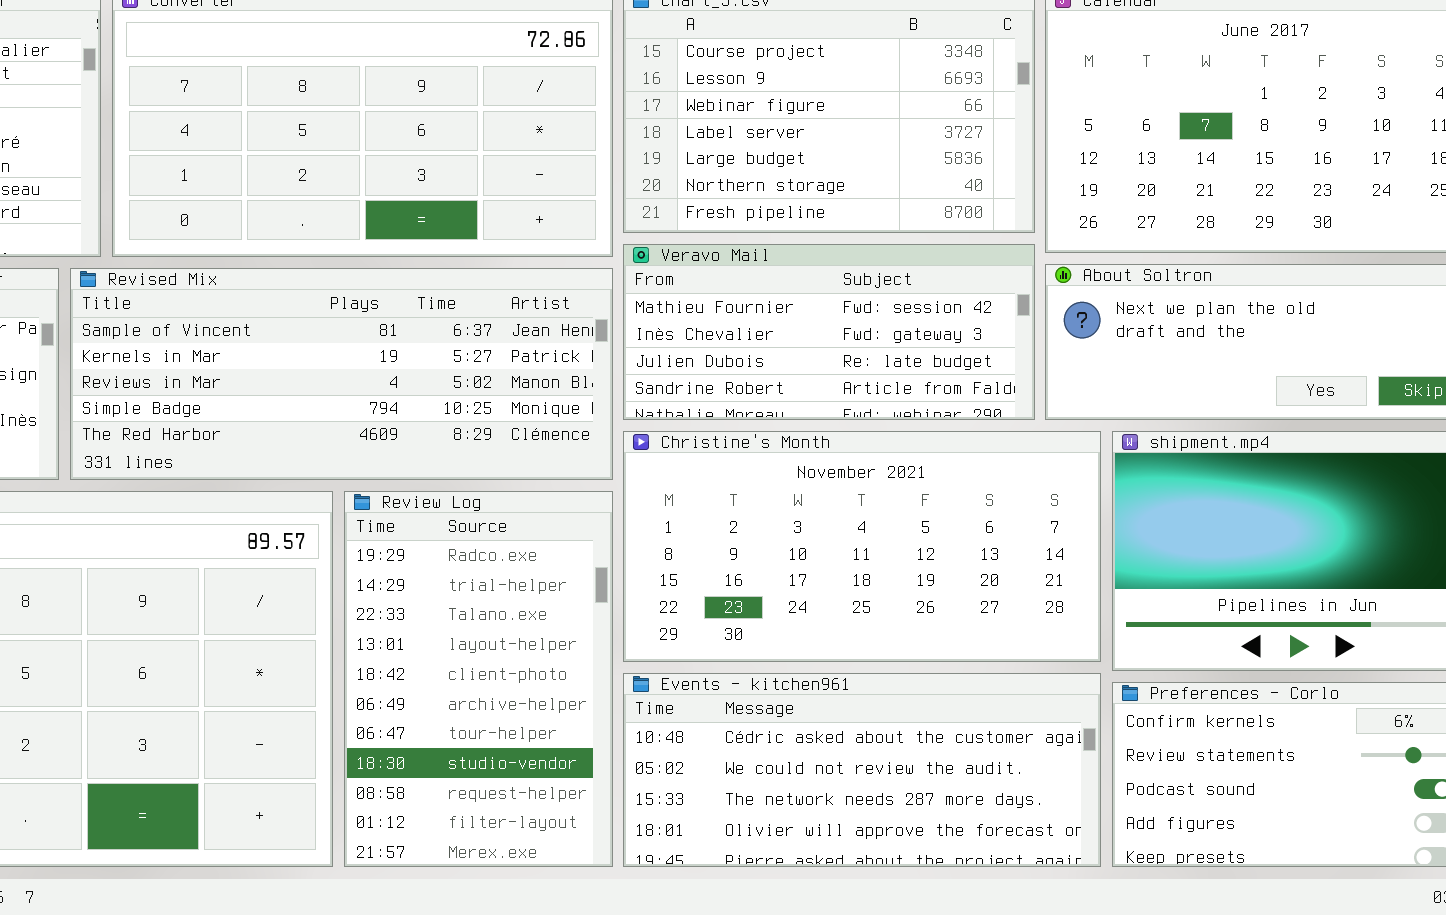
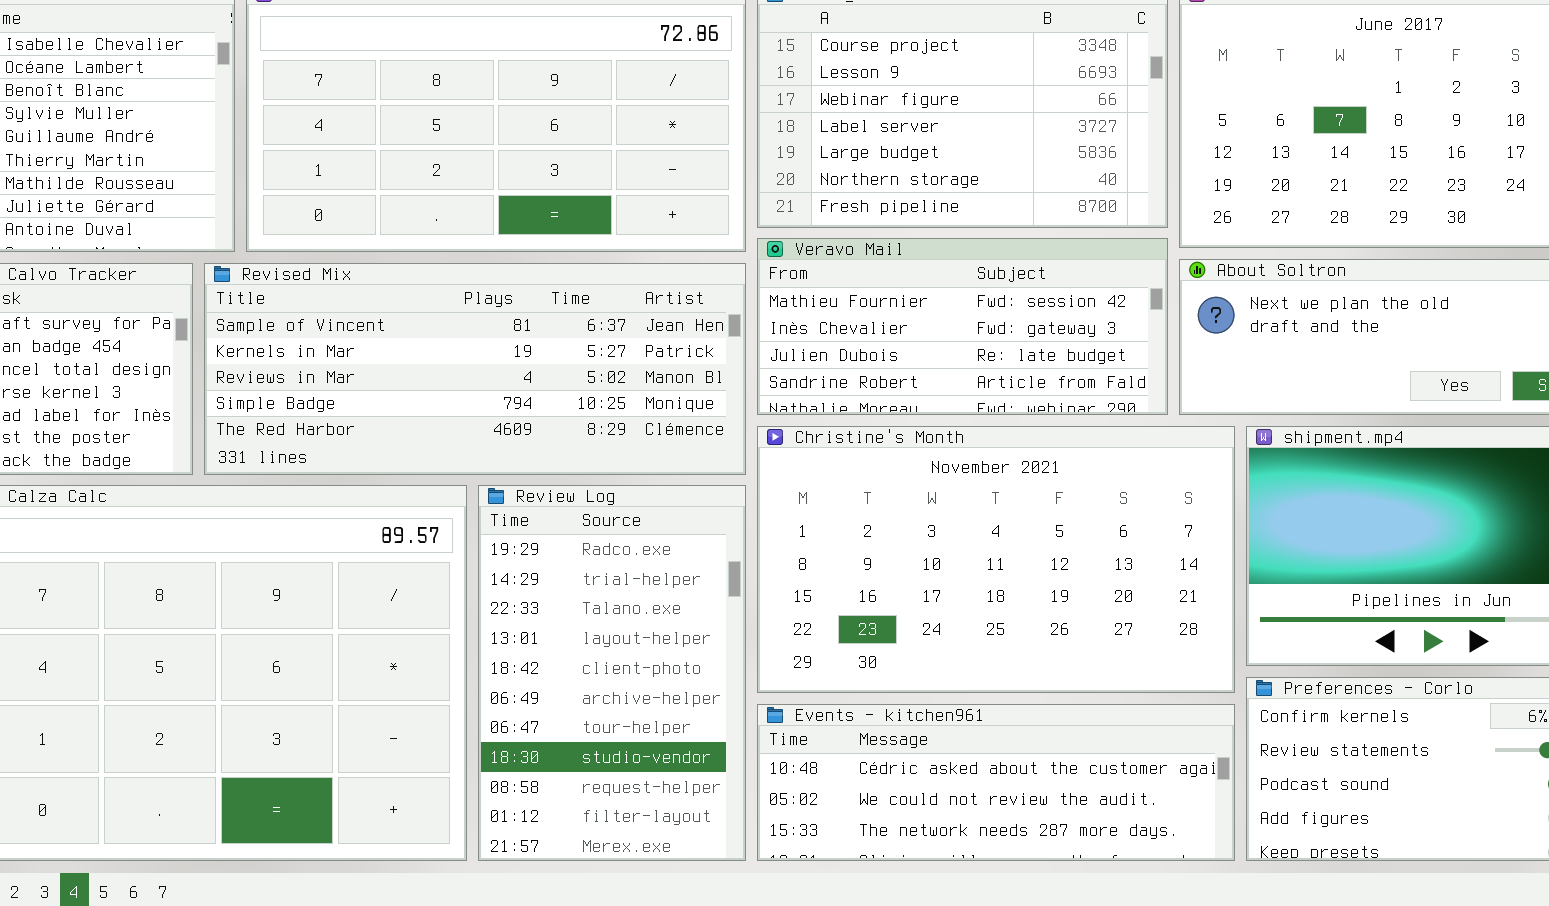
Christine's Month: [623,431,1101,662] -> [757,426,1235,693], resized
Events - kitchen961: [623,673,1101,867] -> [757,704,1235,861], resized

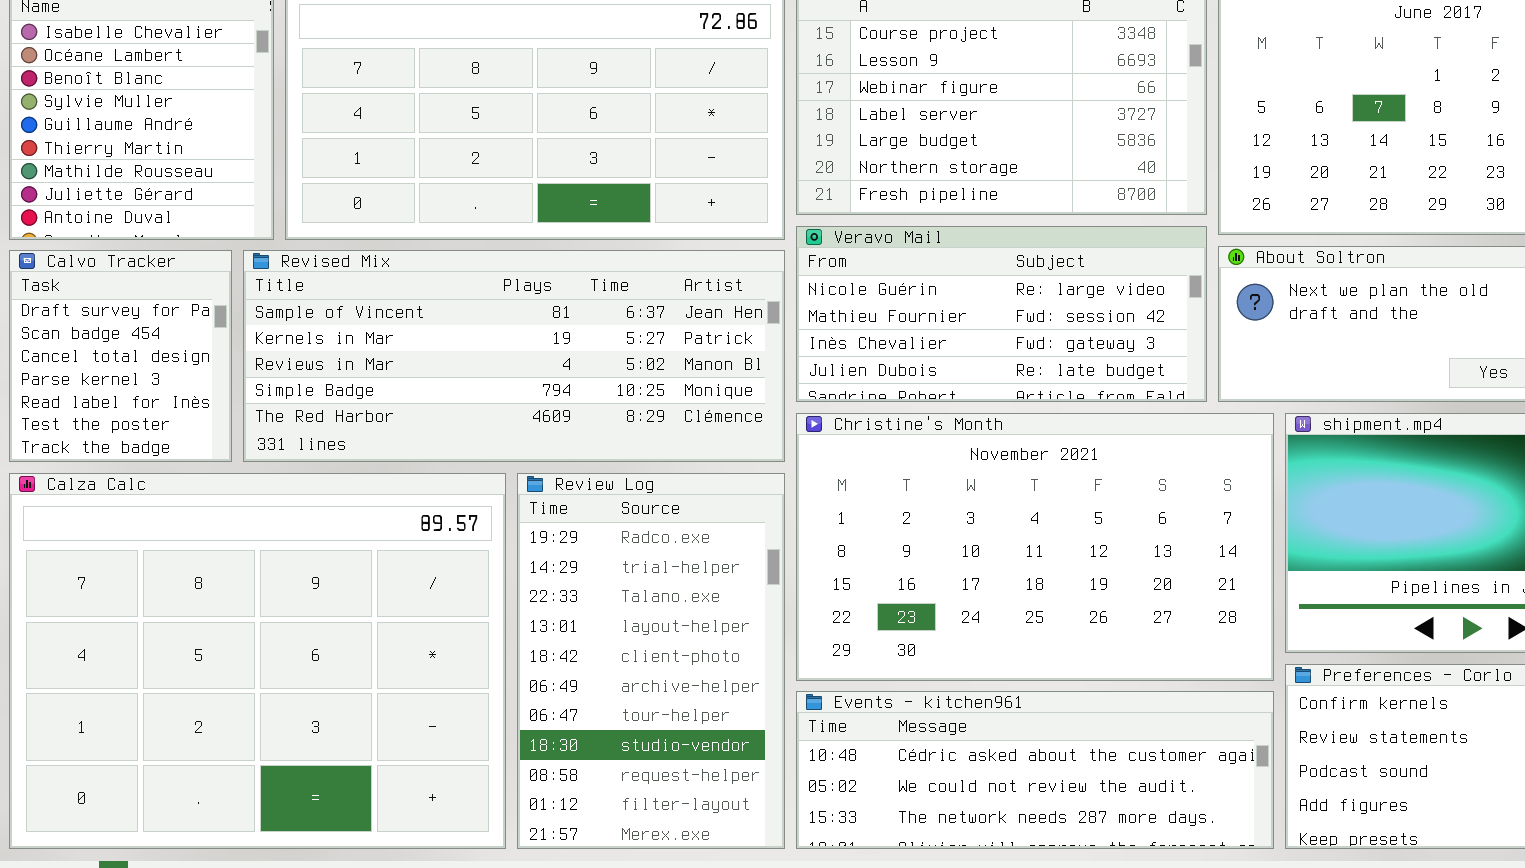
Veravo Mail: [757,238,1168,415] -> [796,226,1207,402], scrolled up 1 row

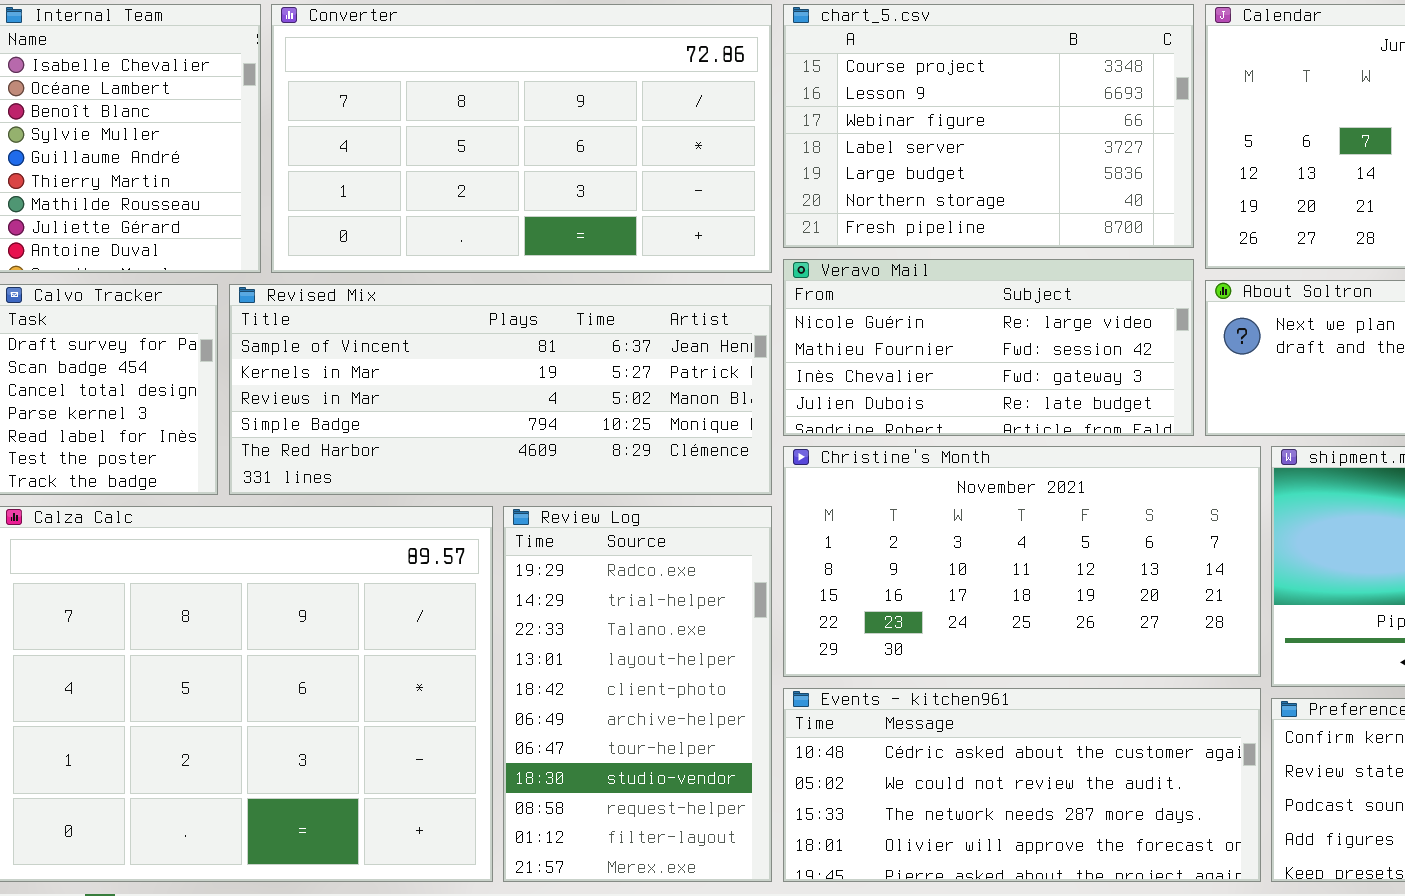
Christine's Month: [796,413,1274,681] -> [783,446,1261,677], resized
Events - kitchen961: [796,691,1274,849] -> [783,688,1261,882], resized

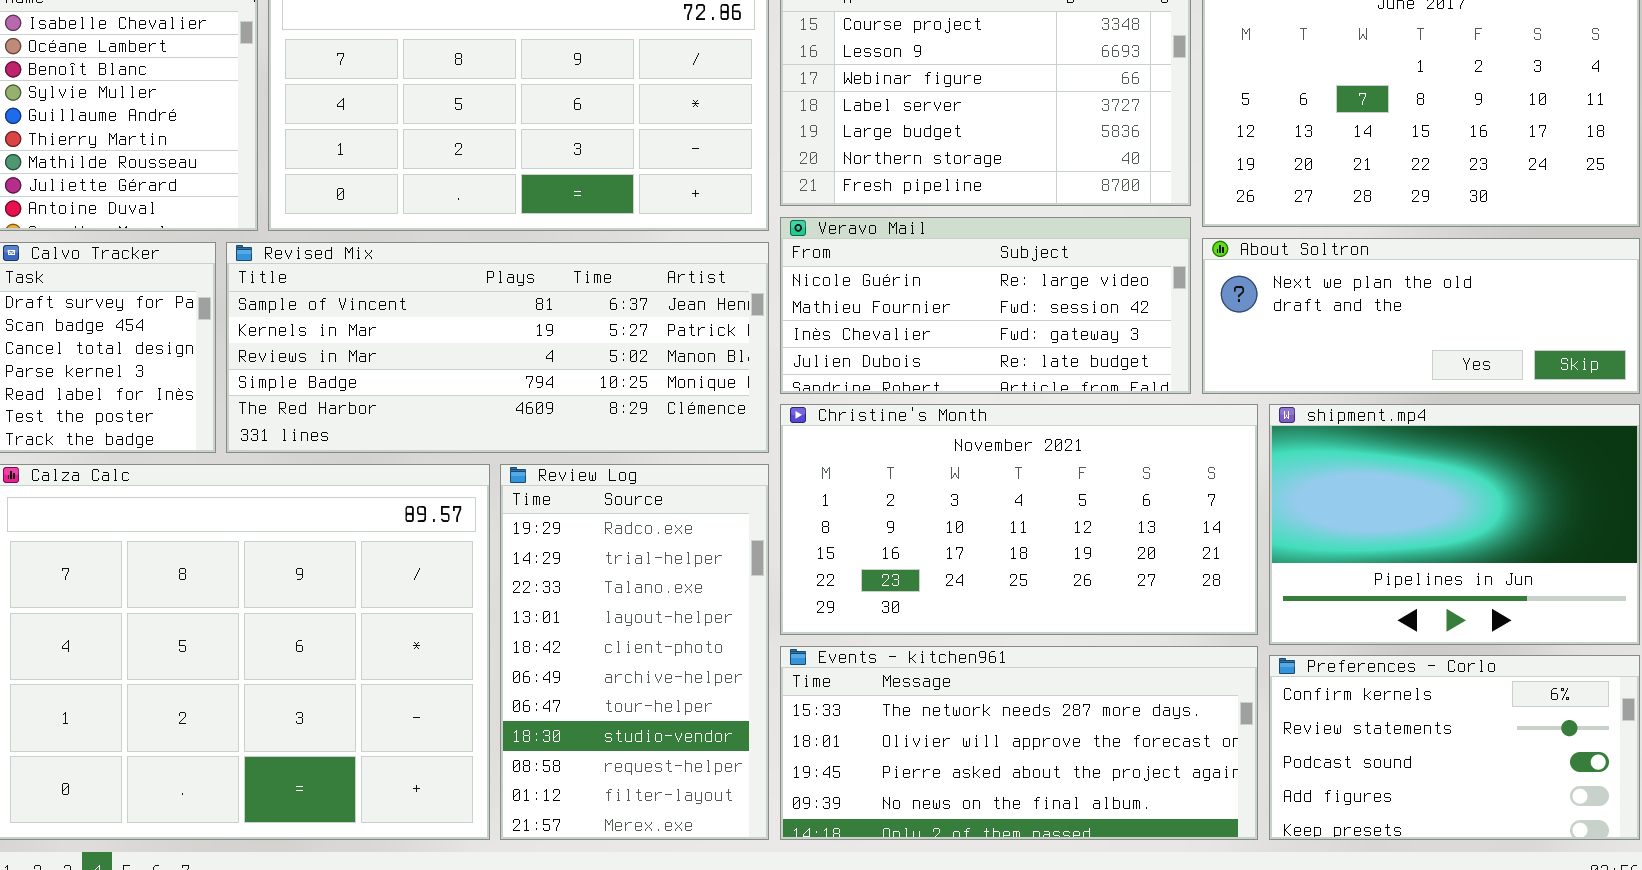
Events - kitchen961: [783,688,1261,882] -> [780,646,1258,840], scrolled down 2 rows

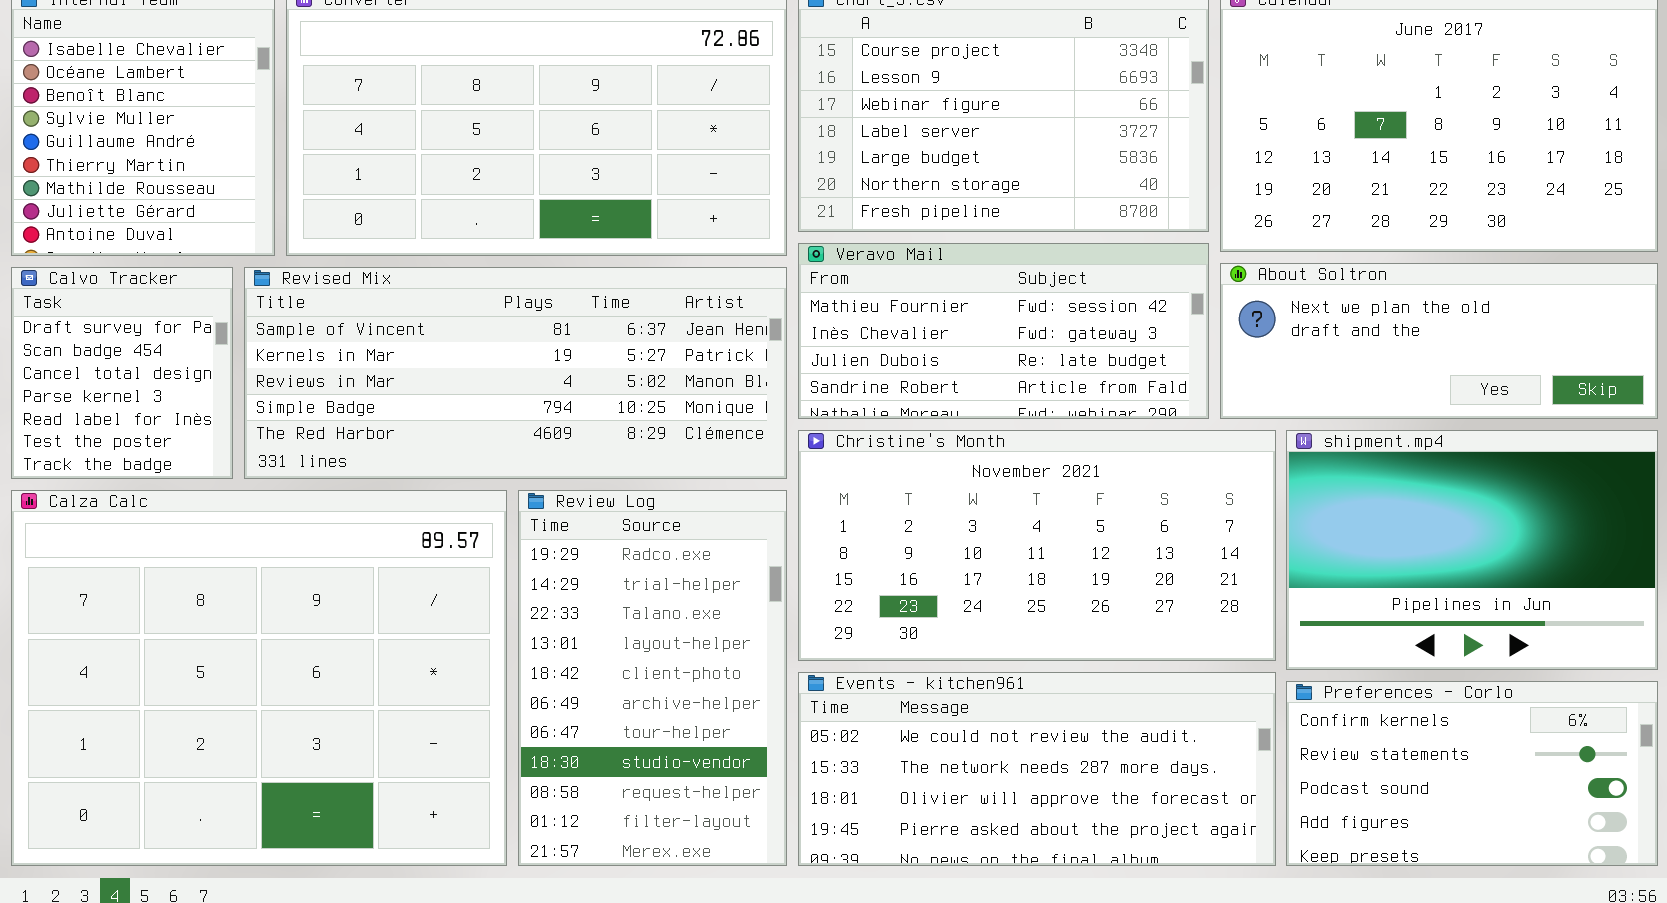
Veravo Mail: [780,217,1191,394] -> [798,243,1209,419], scrolled down 1 row
Events - kitchen961: [780,646,1258,840] -> [798,672,1276,866], scrolled up 1 row

